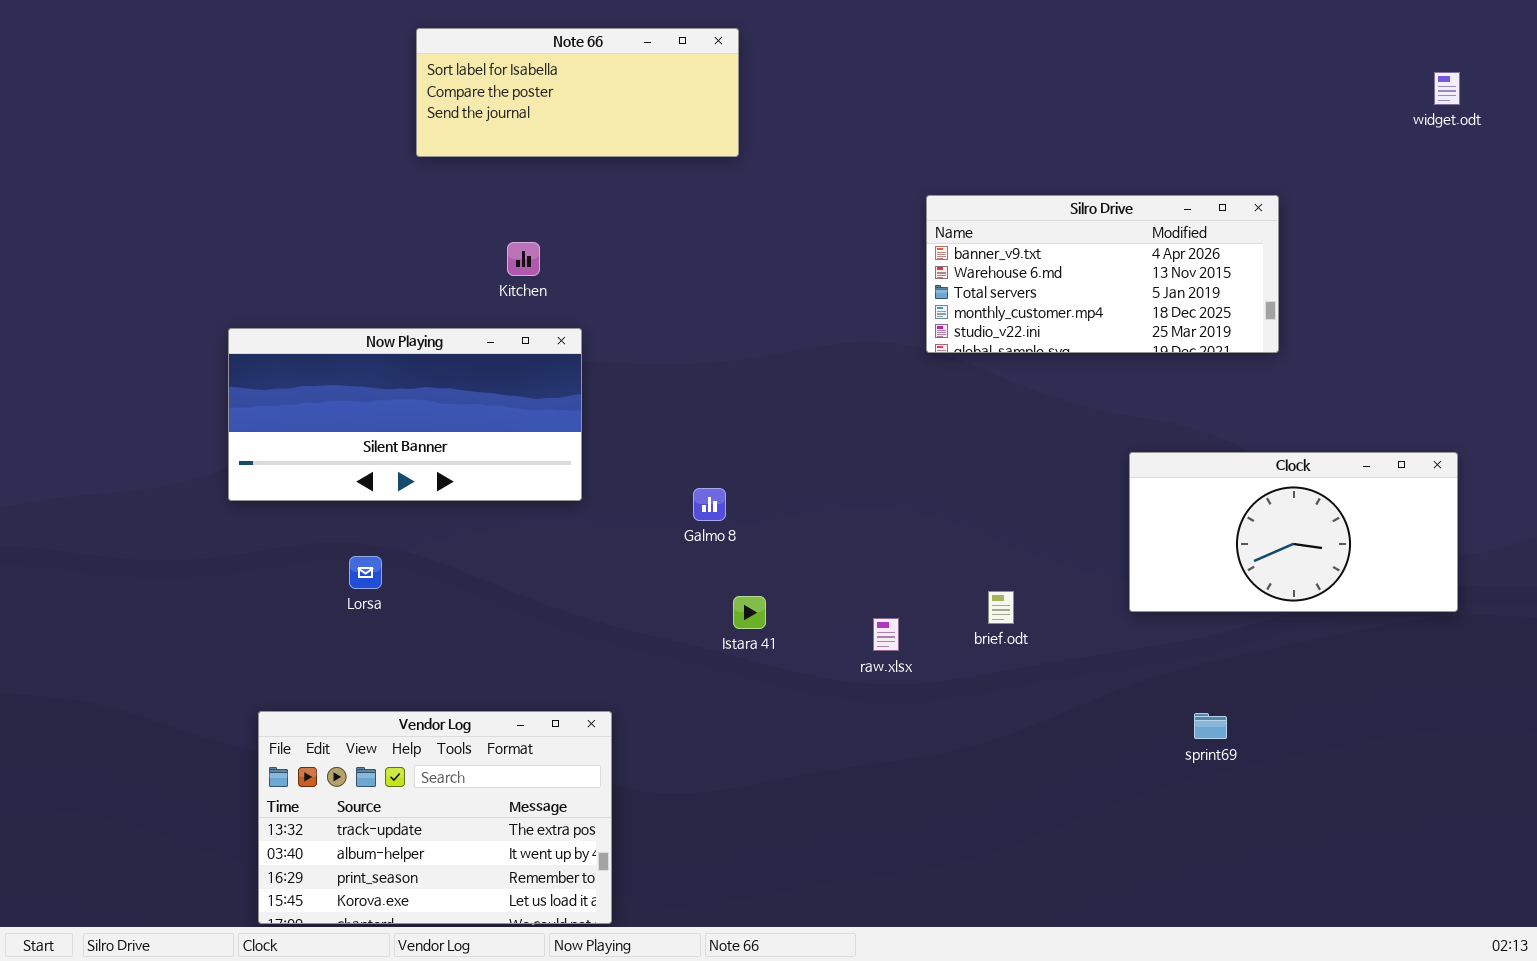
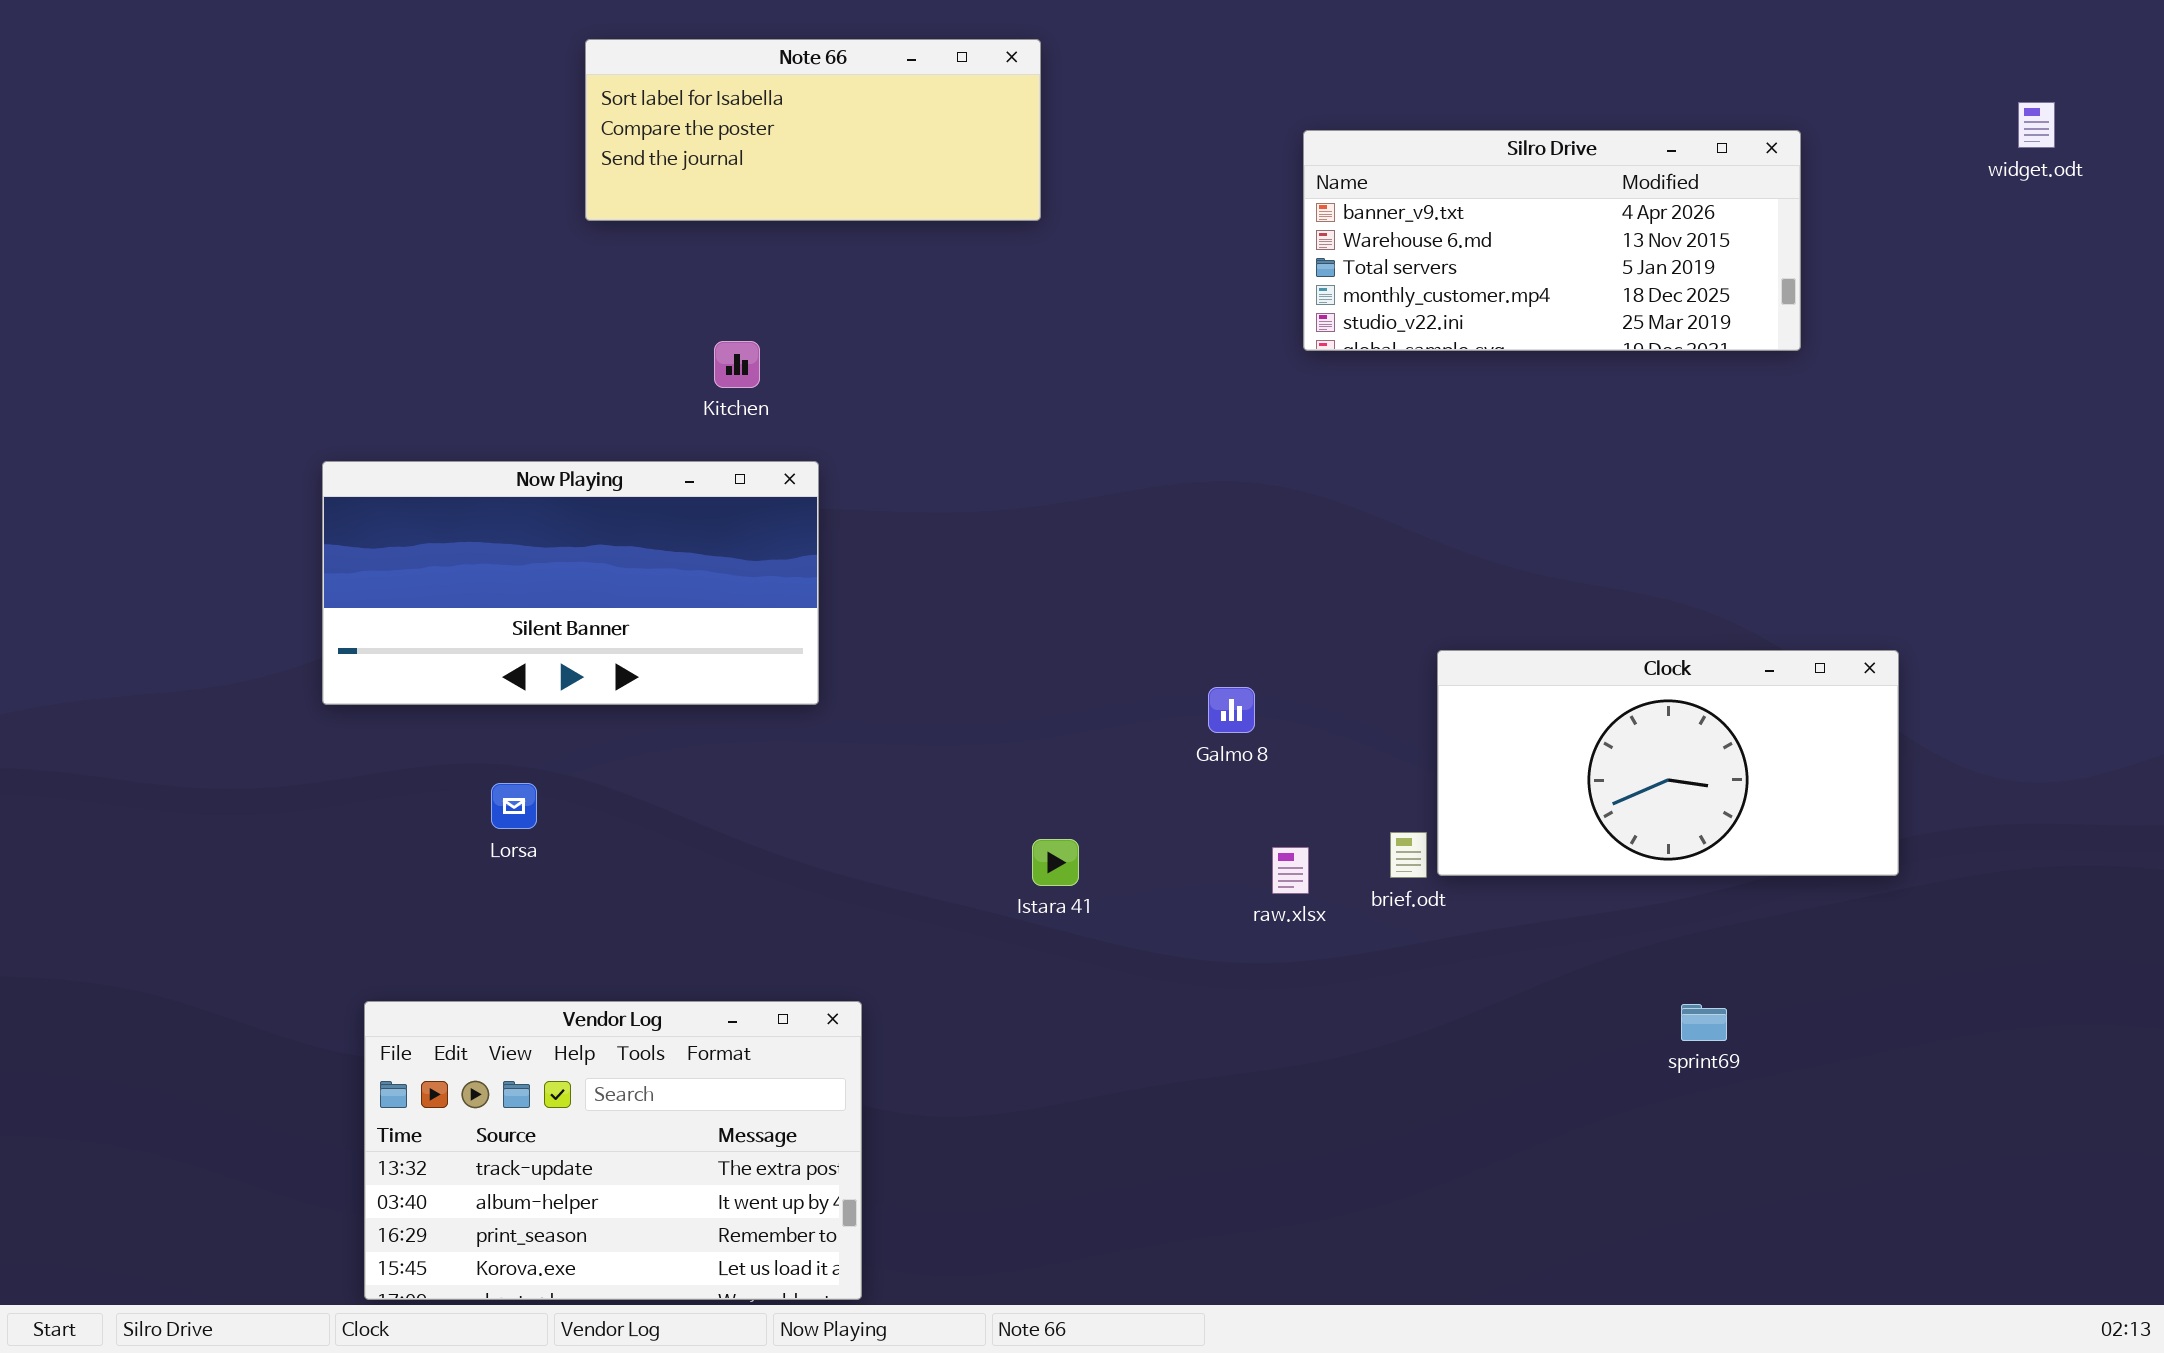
Silro Drive: [926,195,1279,353] -> [1303,130,1801,351], moved
Clock: [1129,452,1458,612] -> [1437,650,1899,876], moved
Galmo 8: [693,488,726,521] -> [1208,687,1255,733], moved
raw.xlsx: [873,618,899,651] -> [1272,847,1309,894], moved

